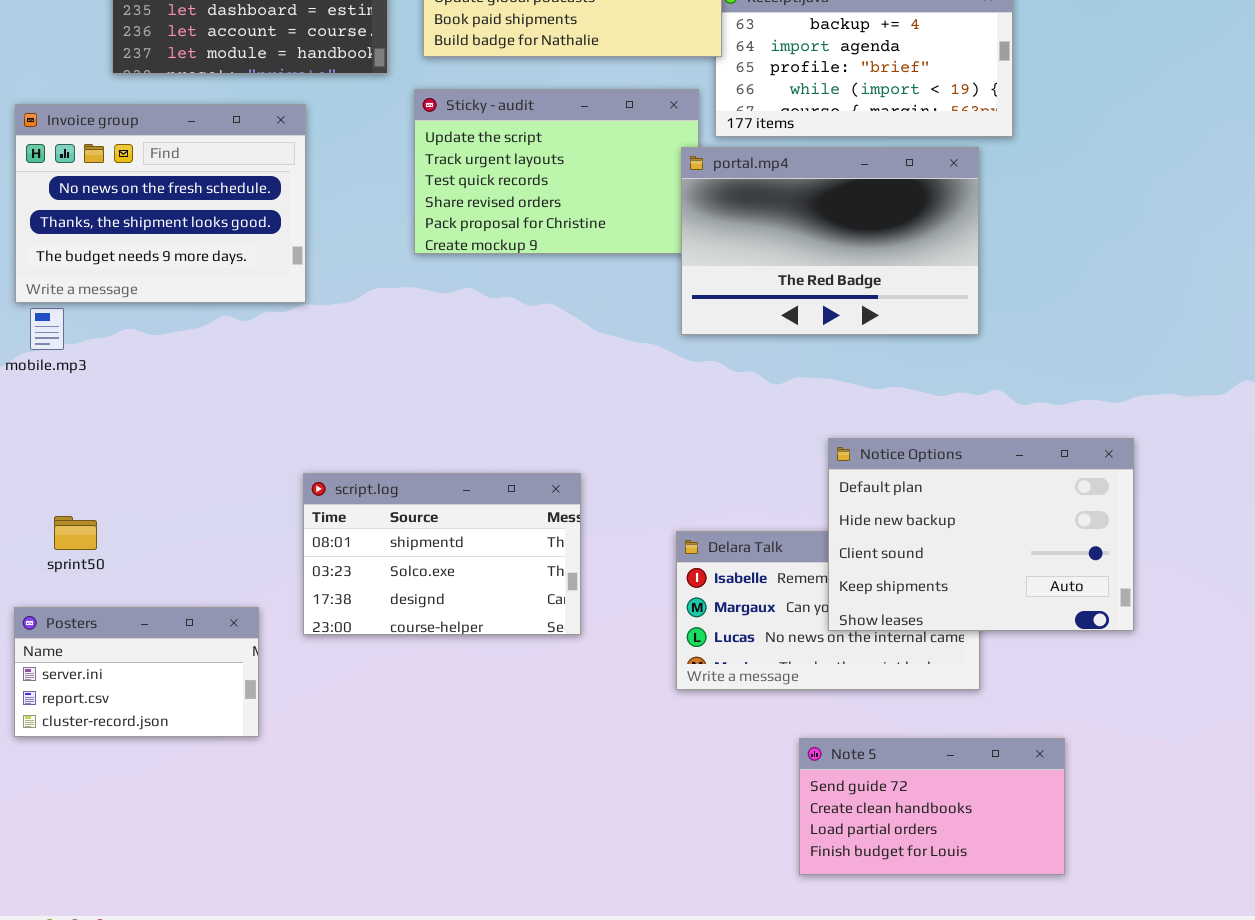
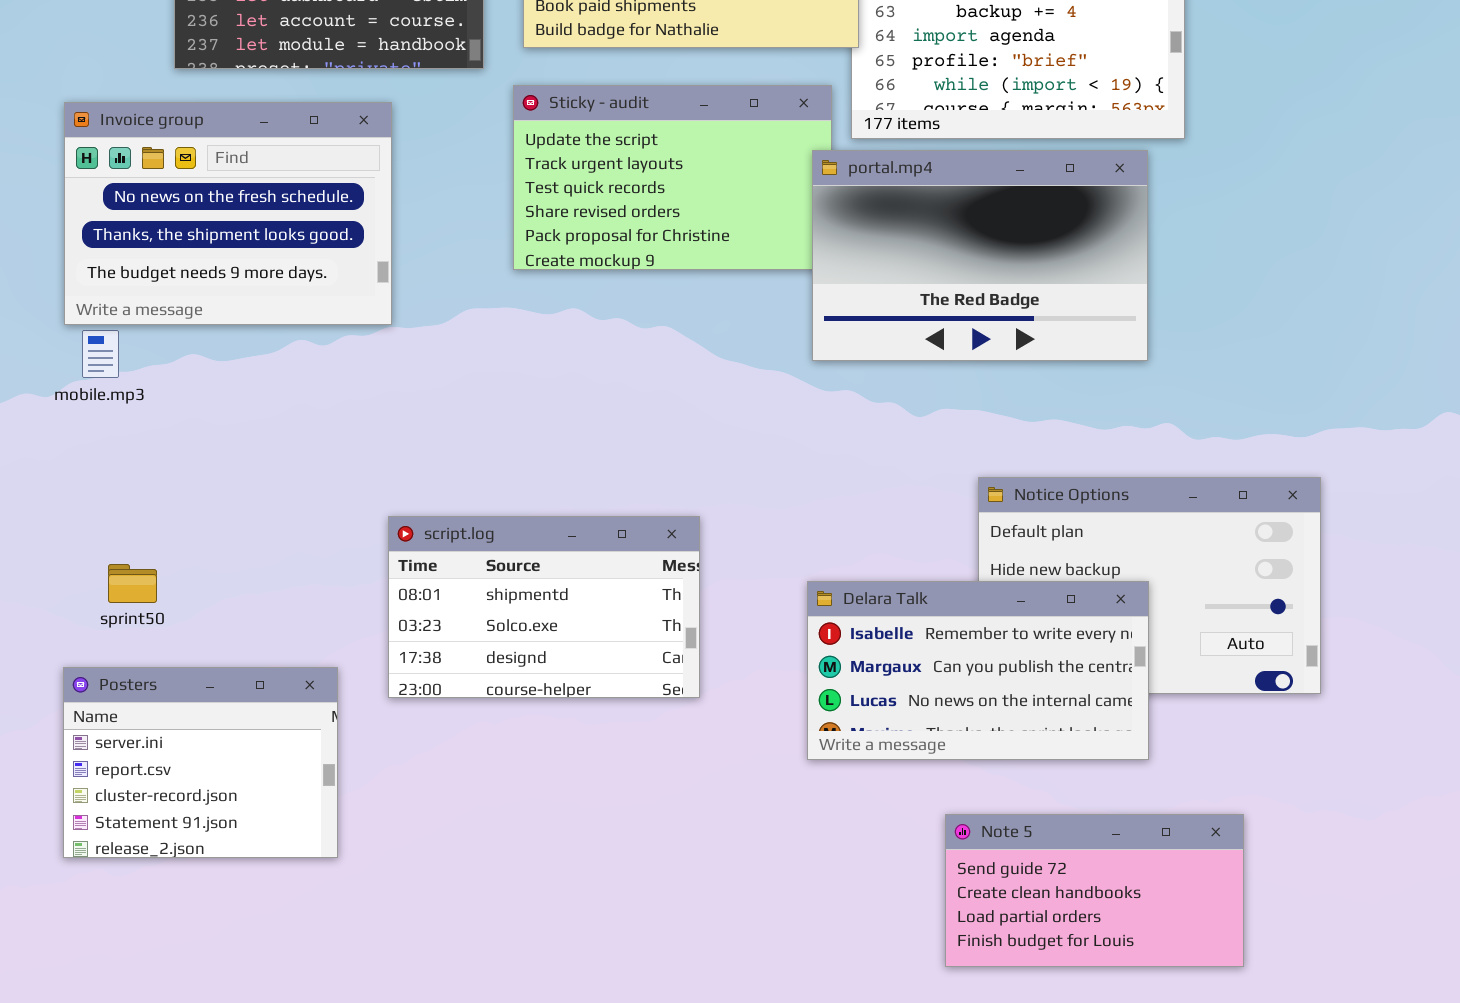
Delara Talk: [676,531,980,690] -> [807,581,1149,760], raised
Posters: [14,607,259,737] -> [63,667,338,858], resized

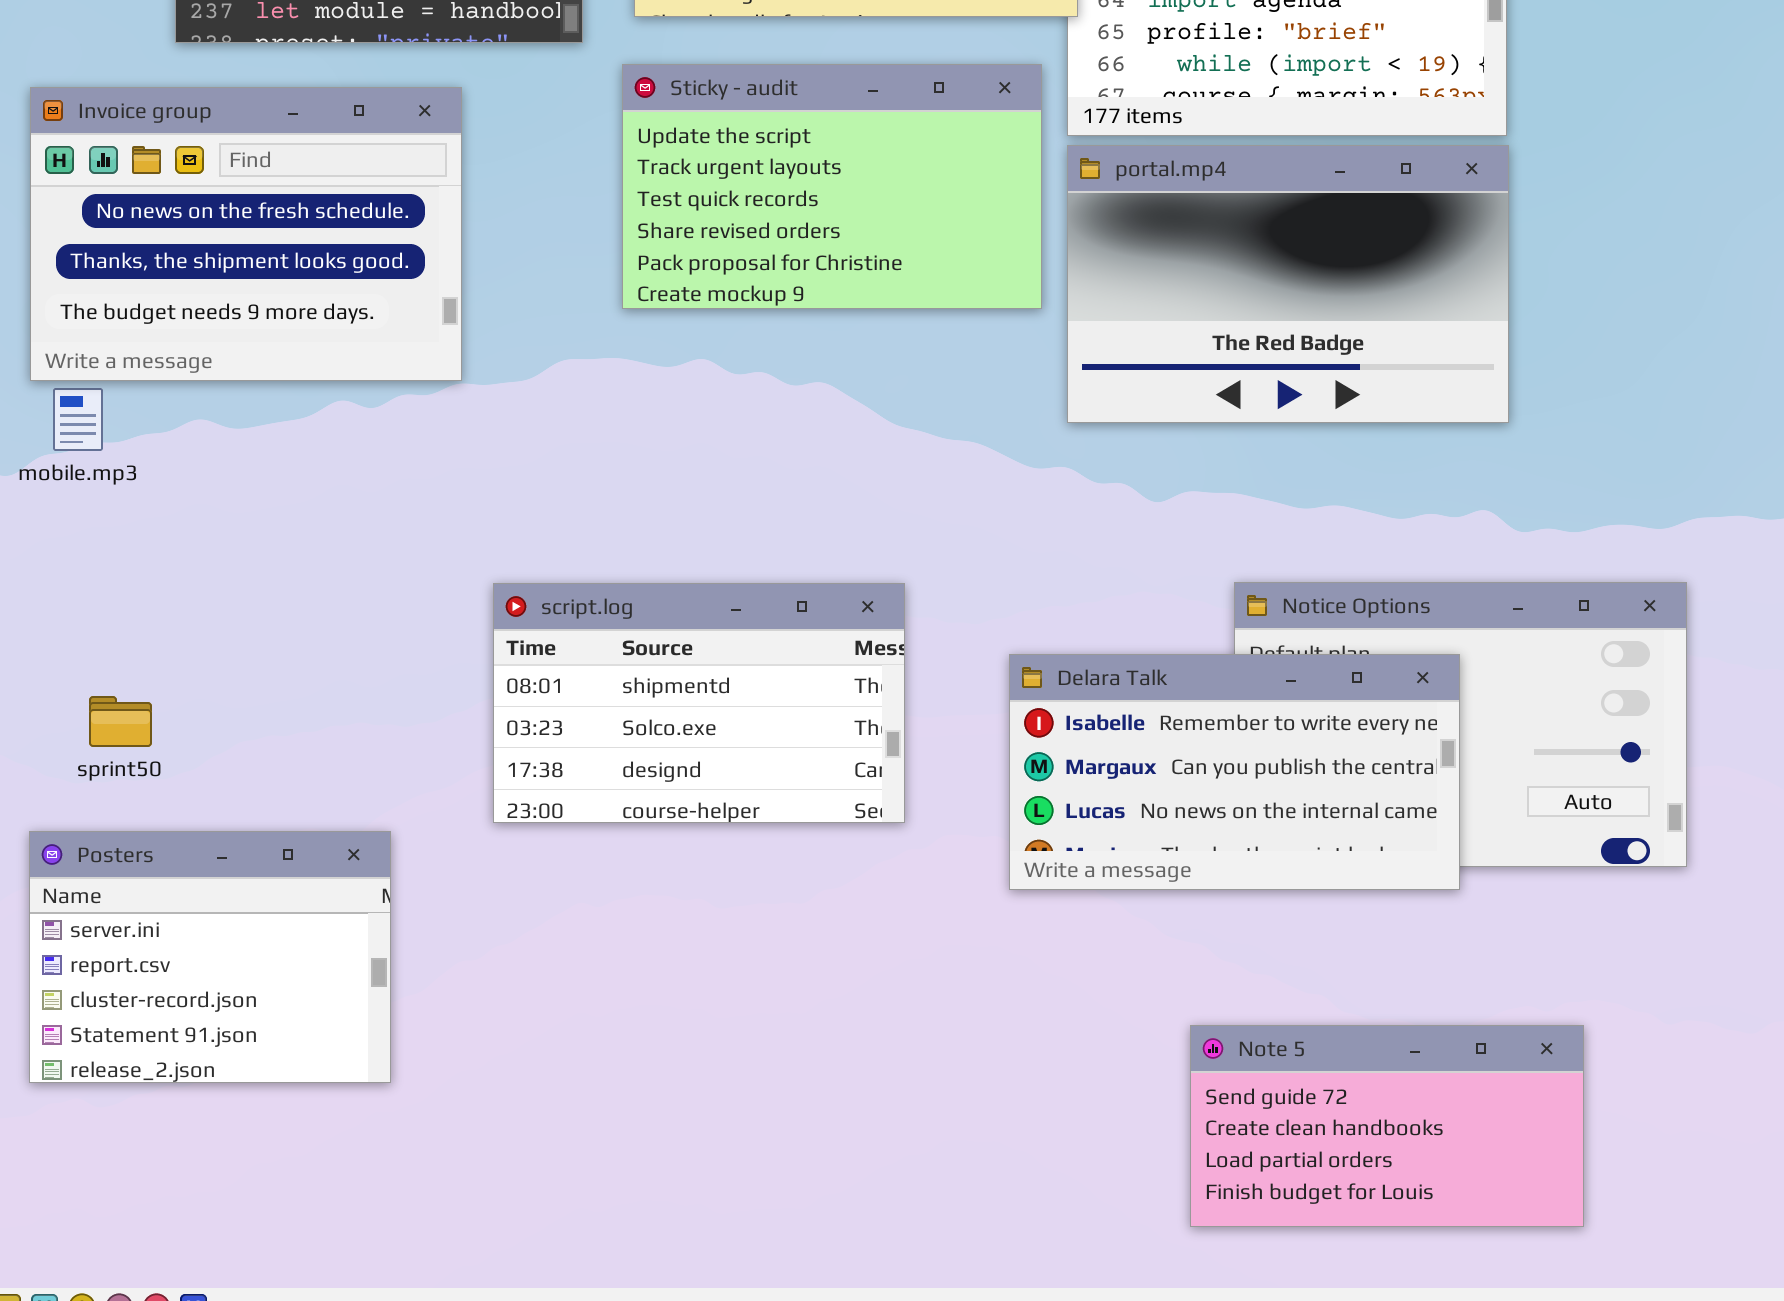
portal.mp4: [812,150,1148,361] -> [1067,145,1509,423], moved
script.log: [388,516,700,698] -> [493,583,905,823], moved
Delara Talk: [807,581,1149,760] -> [1009,654,1460,890], moved

